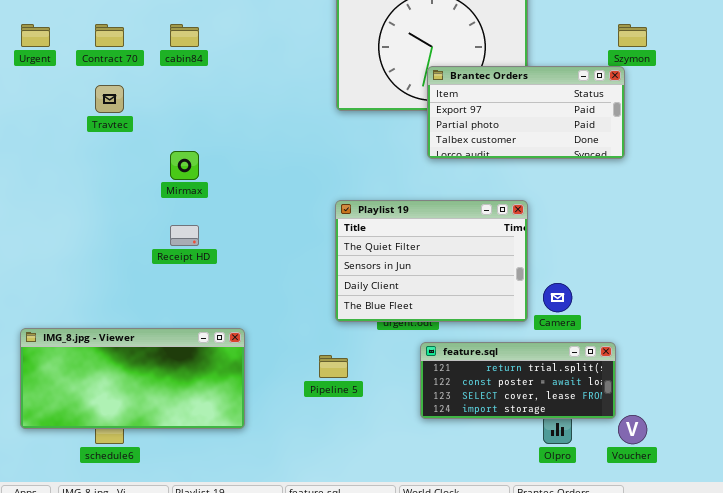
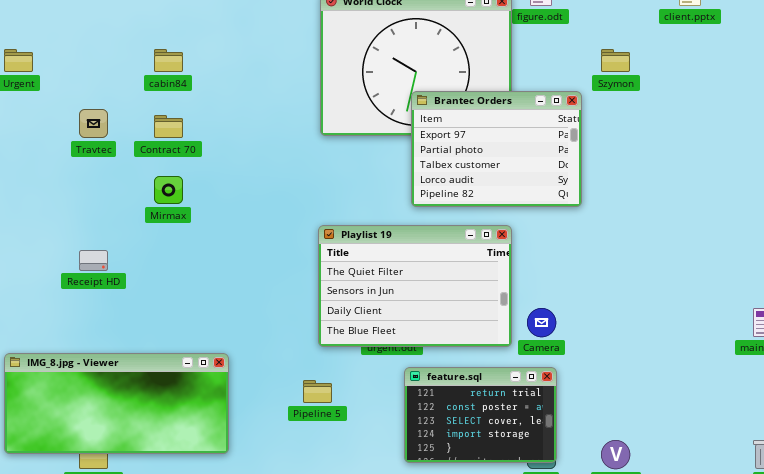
Contract 70: [95,24,124,47] -> [154,115,183,138], moved
Brantec Orders: [427,66,625,159] -> [411,91,582,207], resized
Receipt HD: [170,225,199,246] -> [79,250,108,271], moved
feature.sql: [420,342,616,419] -> [404,367,557,463], resized

